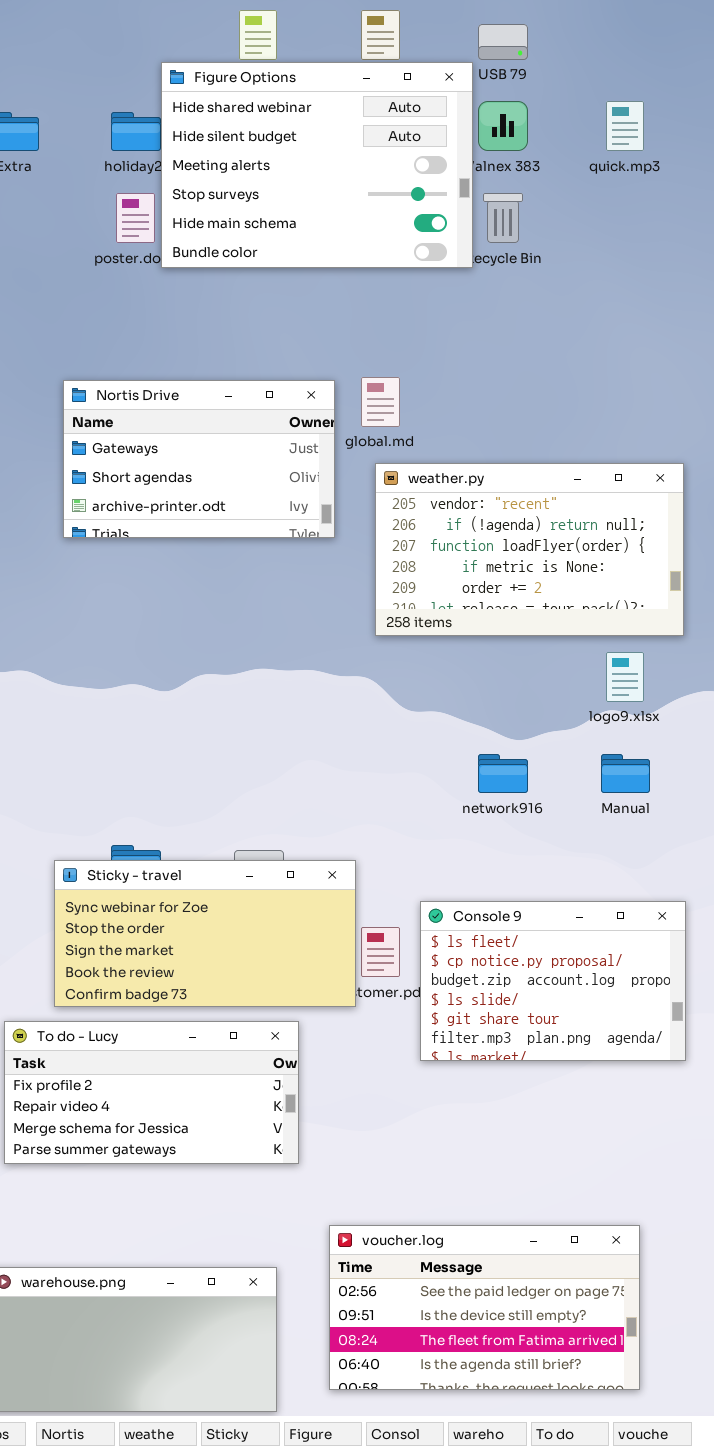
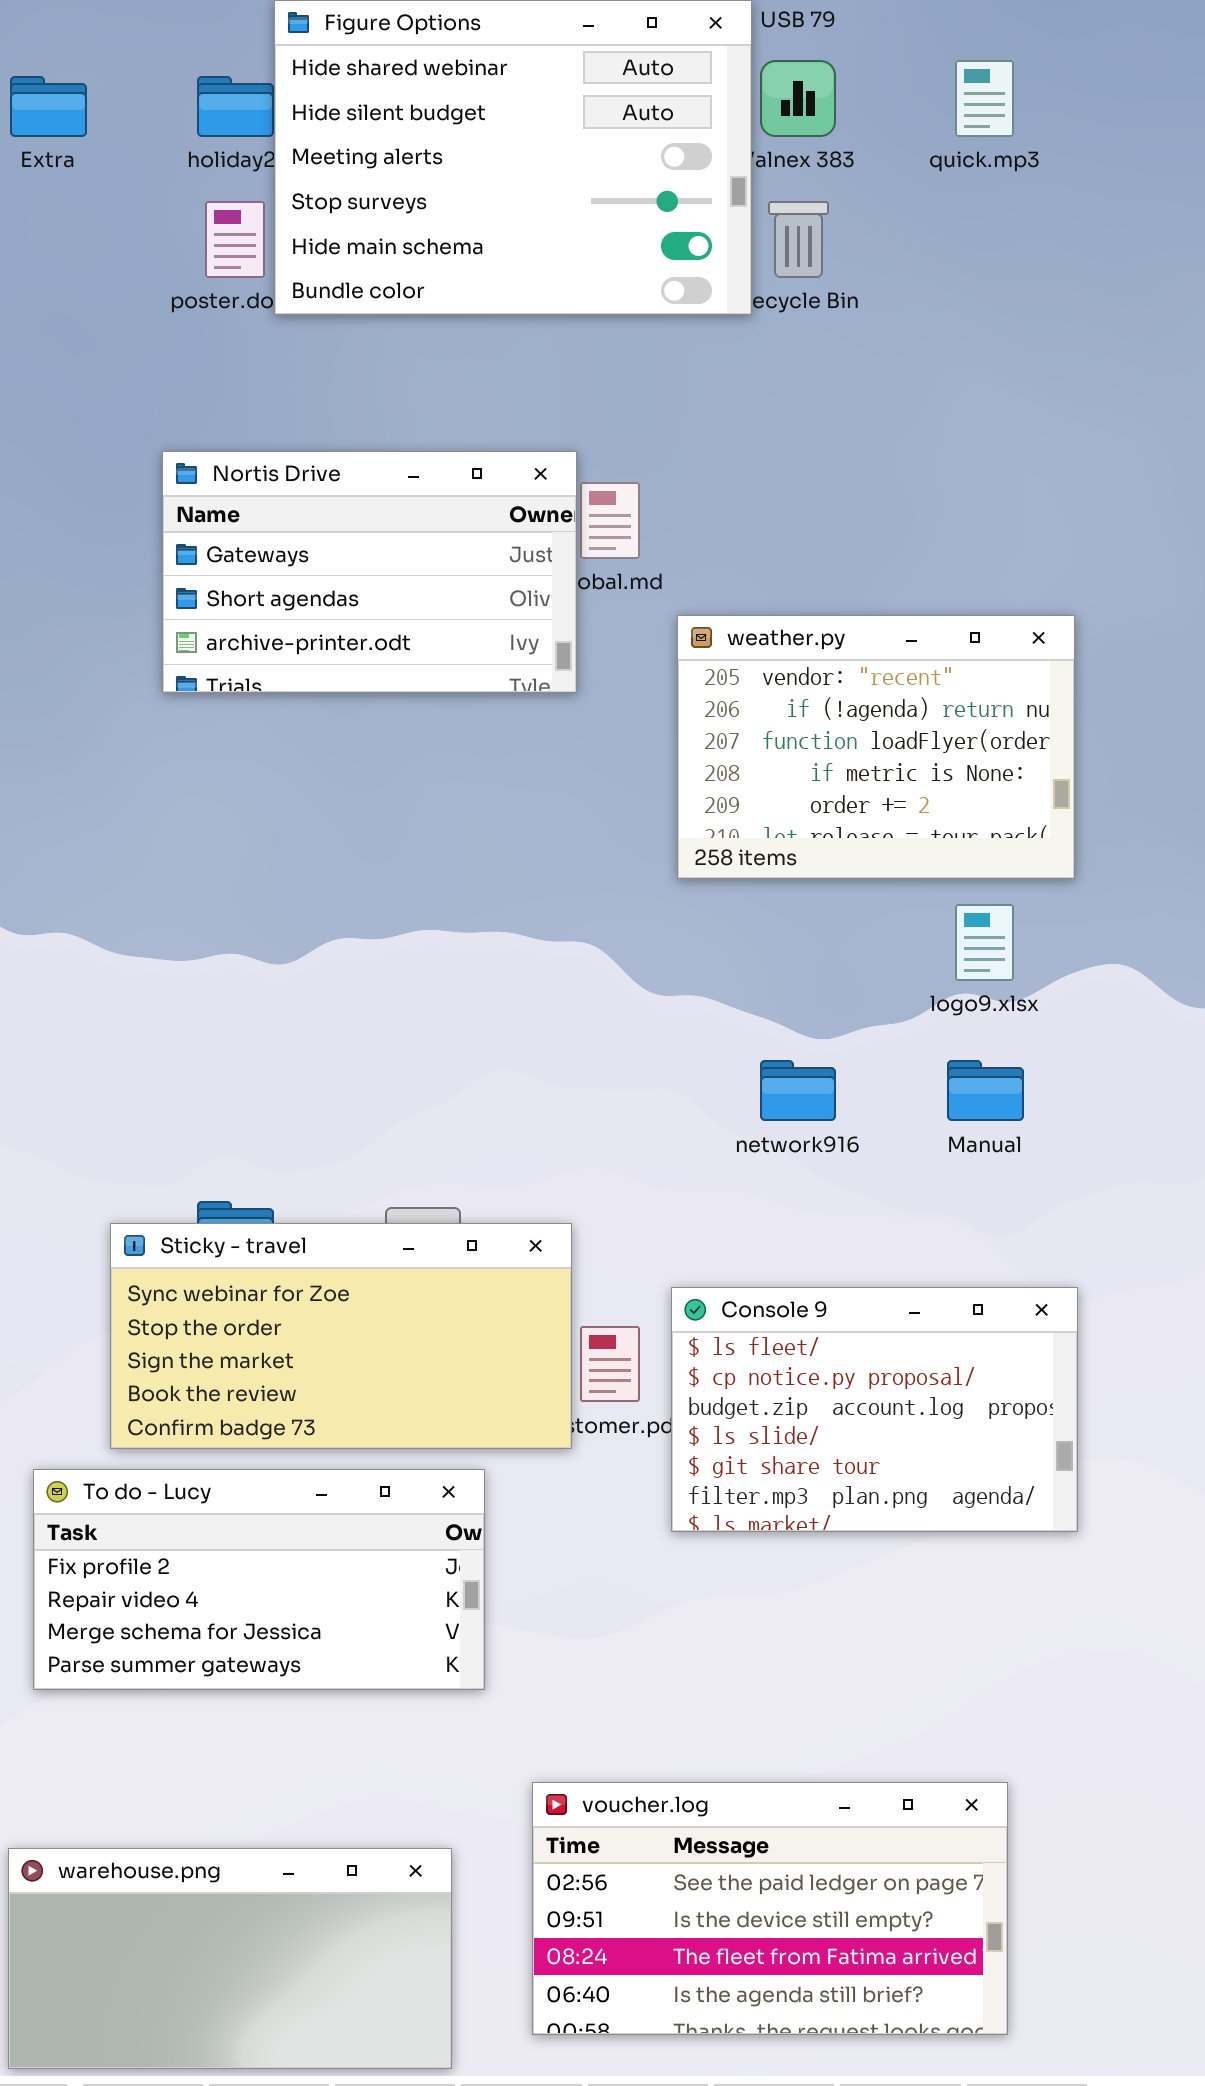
Nortis Drive: [63,380,335,538] -> [162,451,577,693], moved
weather.py: [375,463,684,636] -> [677,615,1075,879], resized

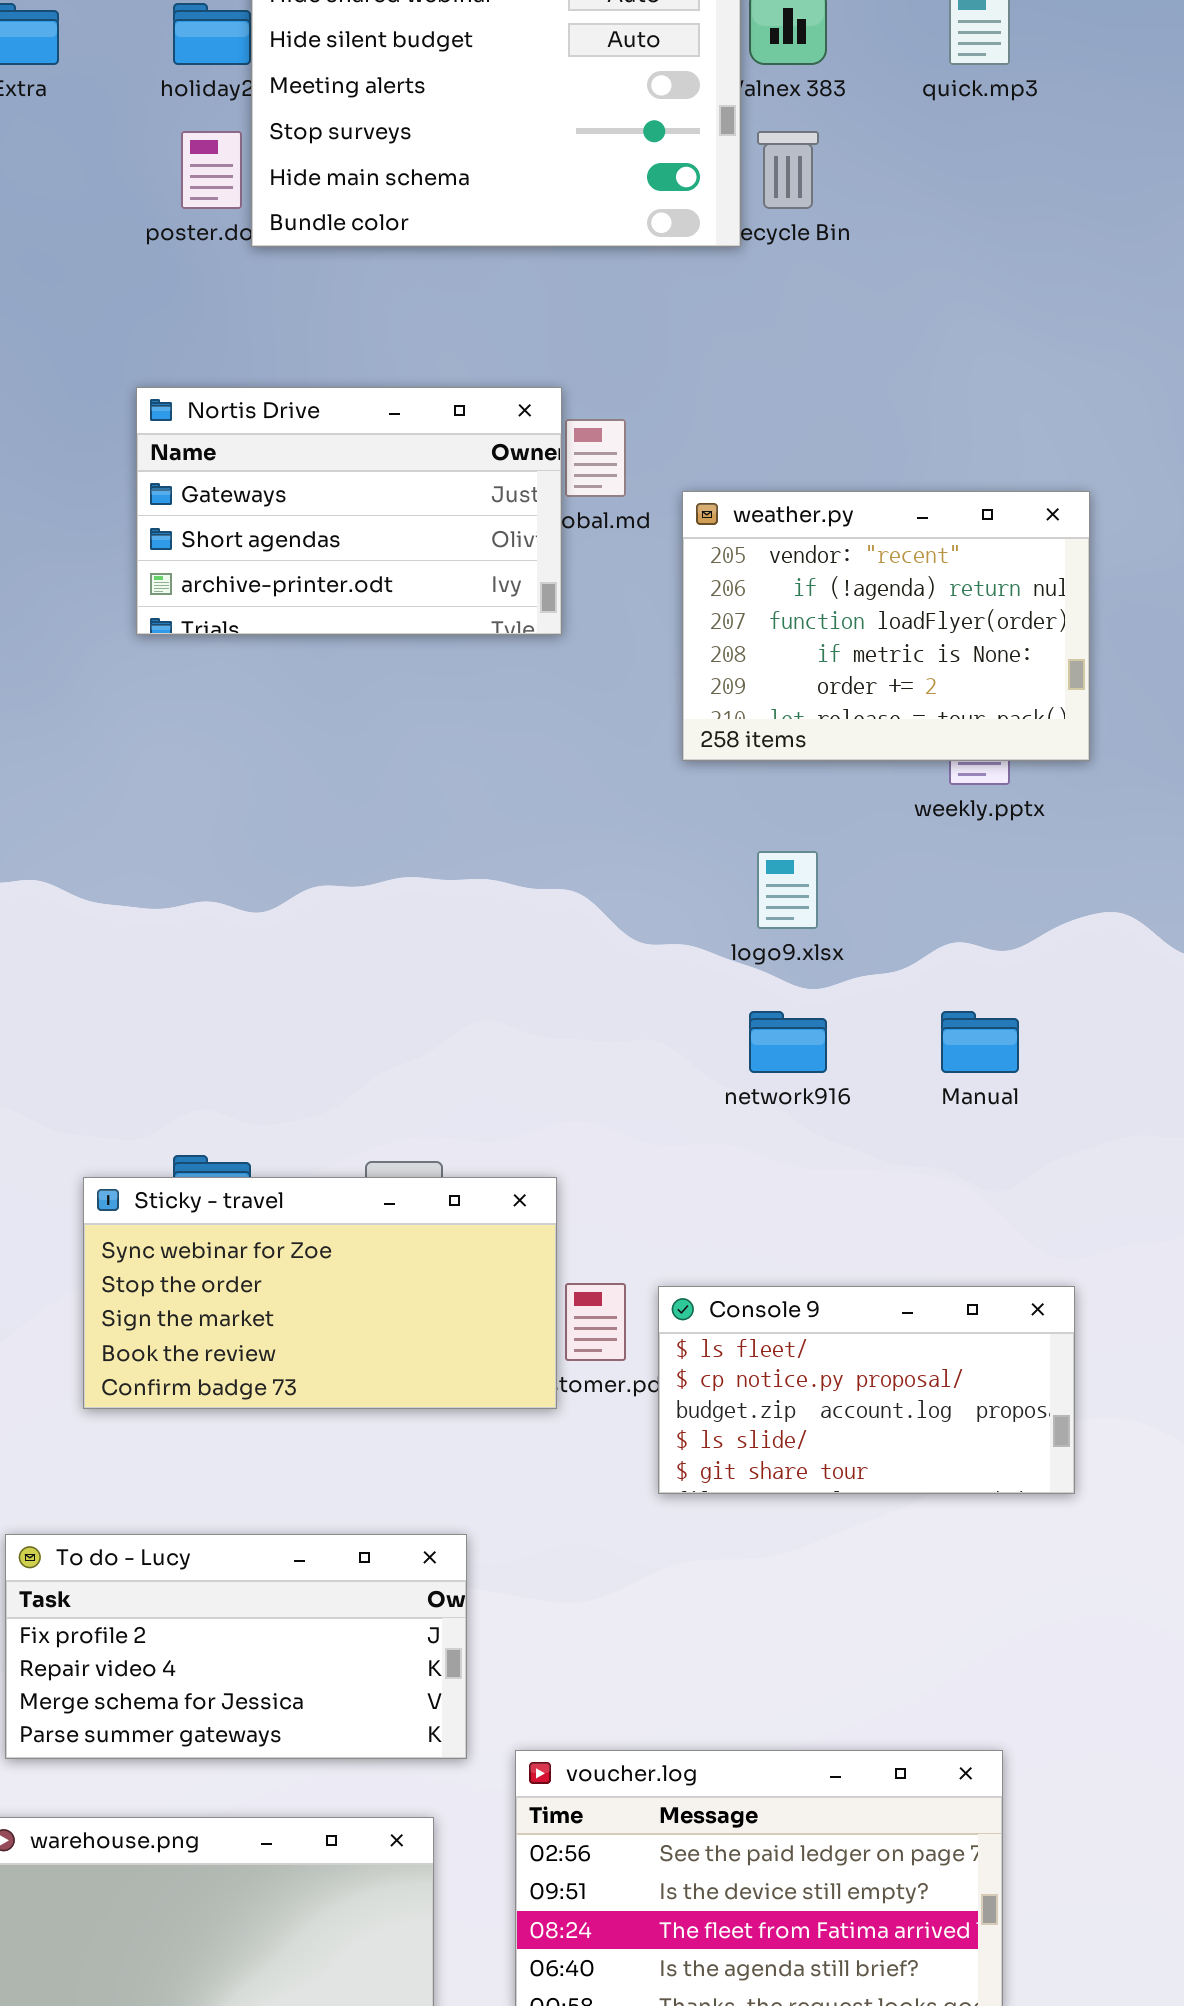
weather.py: [677,615,1075,879] -> [682,491,1090,761], moved
logo9.xlsx: [955,904,1014,981] -> [757,851,818,929], moved
Console 9: [671,1287,1078,1532] -> [658,1286,1075,1494], resized
To do - Lucy: [33,1469,485,1690] -> [5,1534,467,1759], moved

